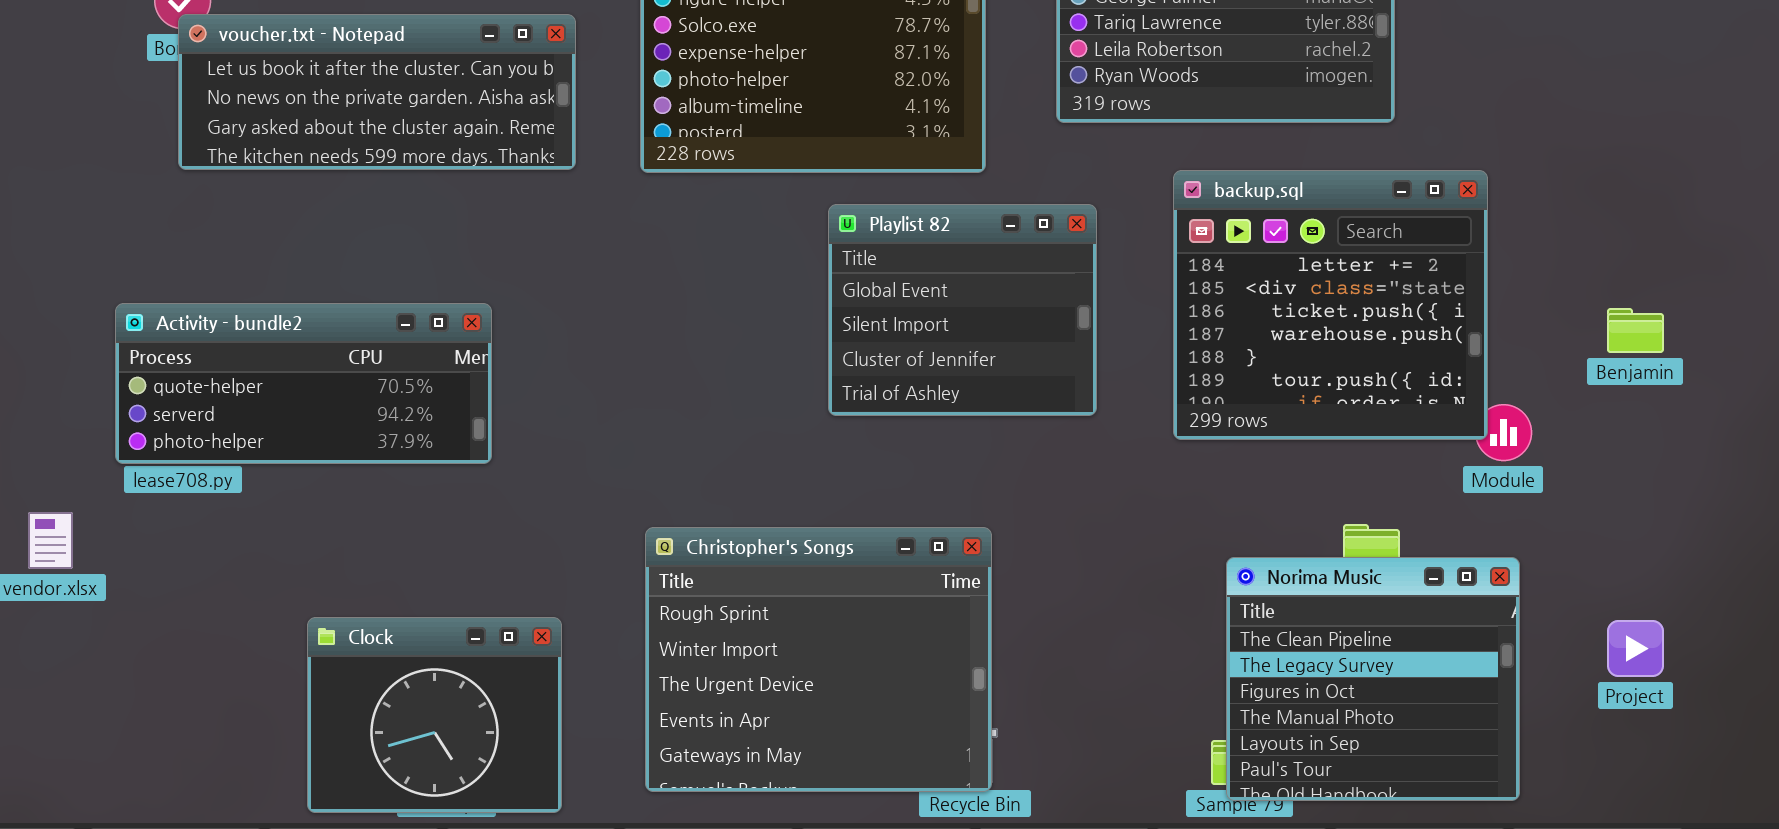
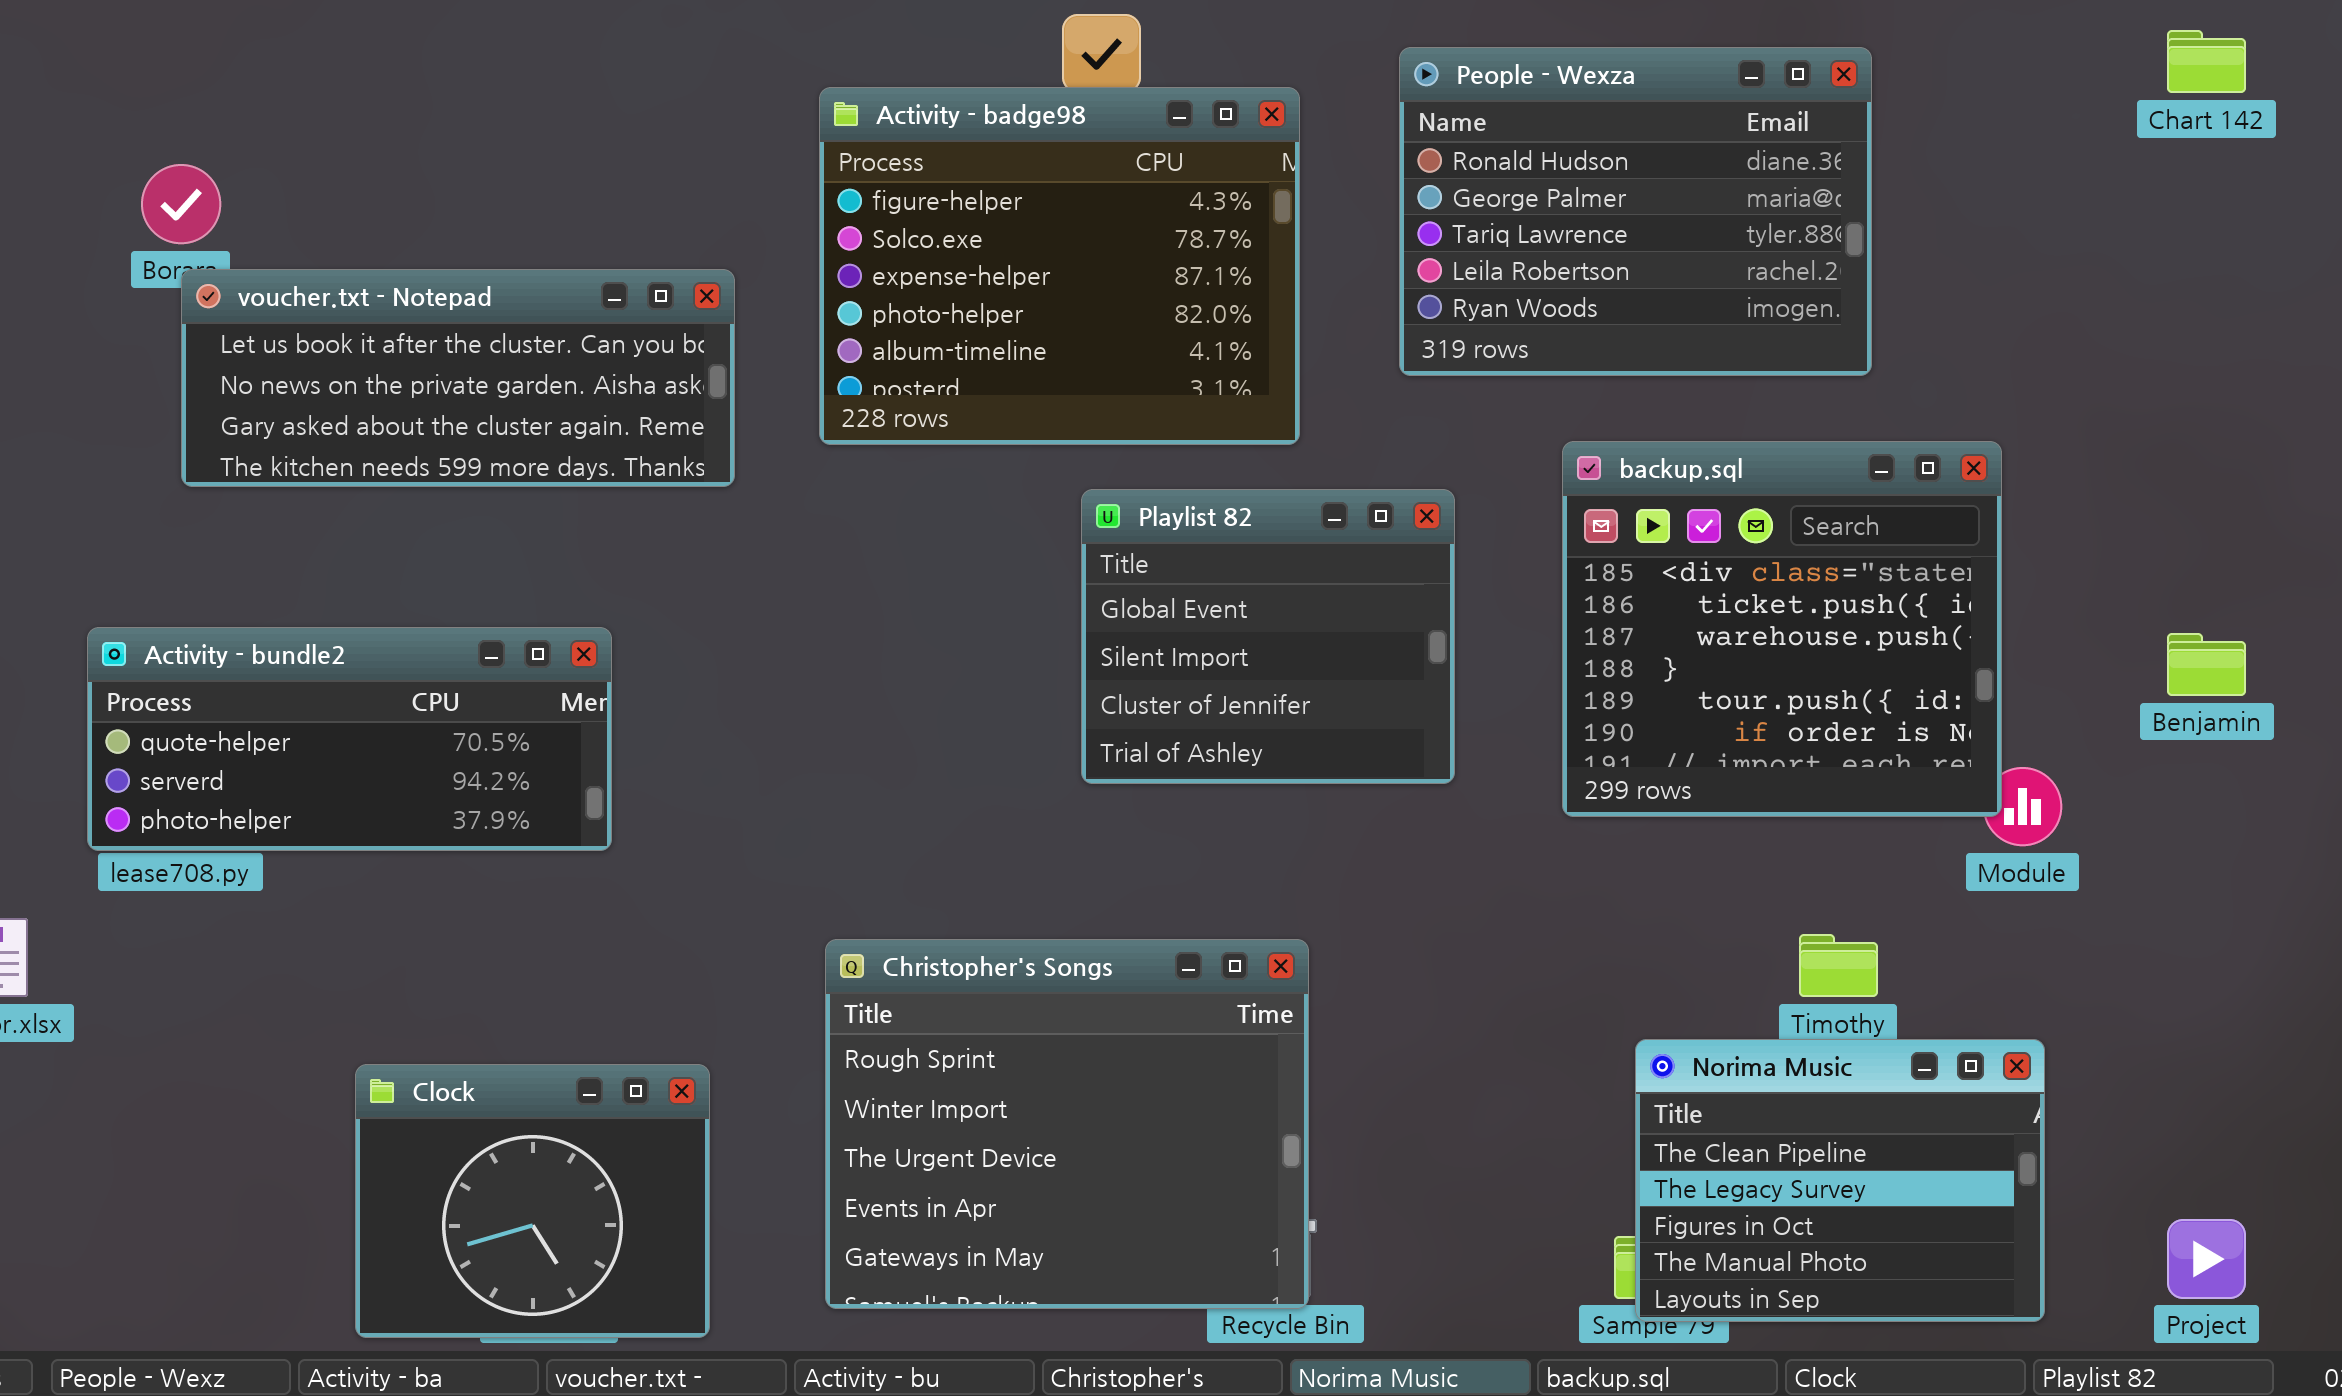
voucher.txt - Notepad: [178,14,576,170] -> [181,269,735,487], moved
backup.sql: [1173,170,1488,440] -> [1562,441,2002,817], scrolled down 1 row
Norima Music: [1226,557,1520,801] -> [1635,1039,2045,1322], resized
Project: [1607,620,1664,677] -> [2167,1219,2246,1299], moved

